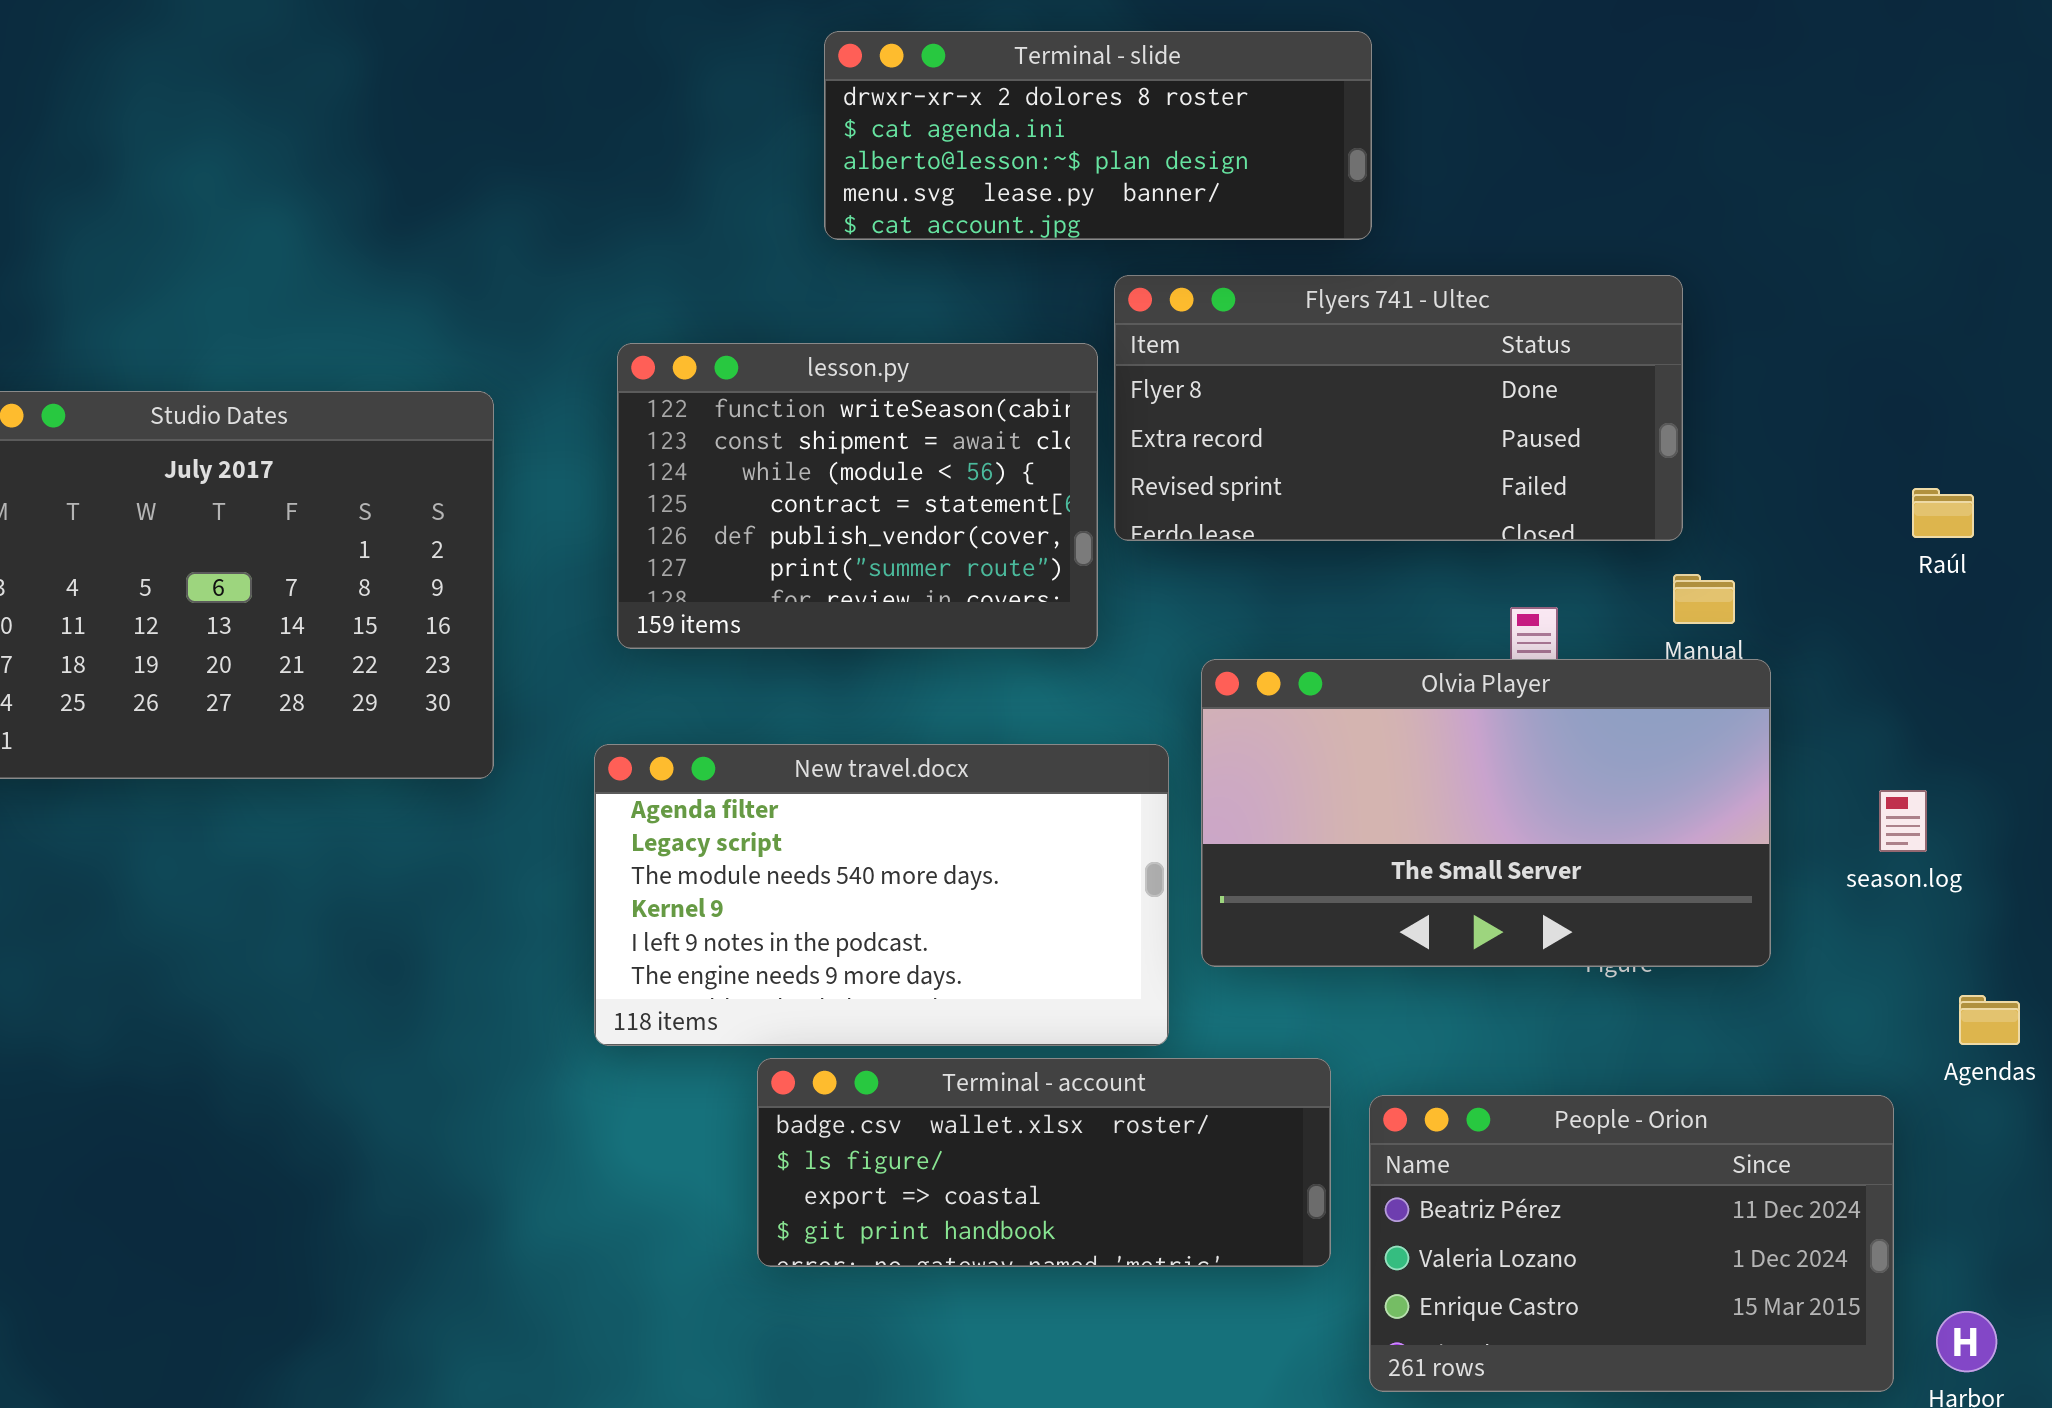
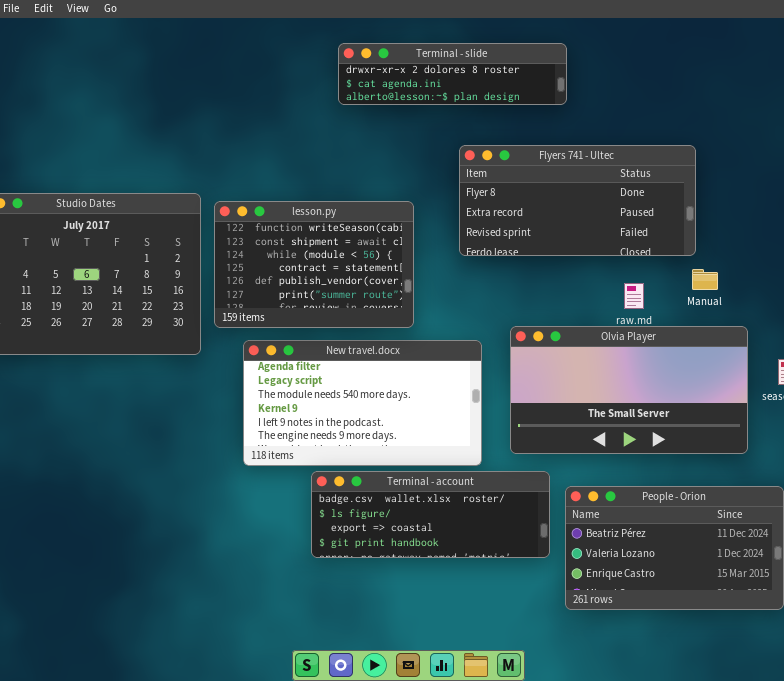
Terminal - slide: [824,31,1372,240] -> [338,43,567,105], resized
lesson.py: [617,343,1098,649] -> [214,201,414,328], moved
Olvia Player: [1201,659,1771,967] -> [510,326,748,454], moved

